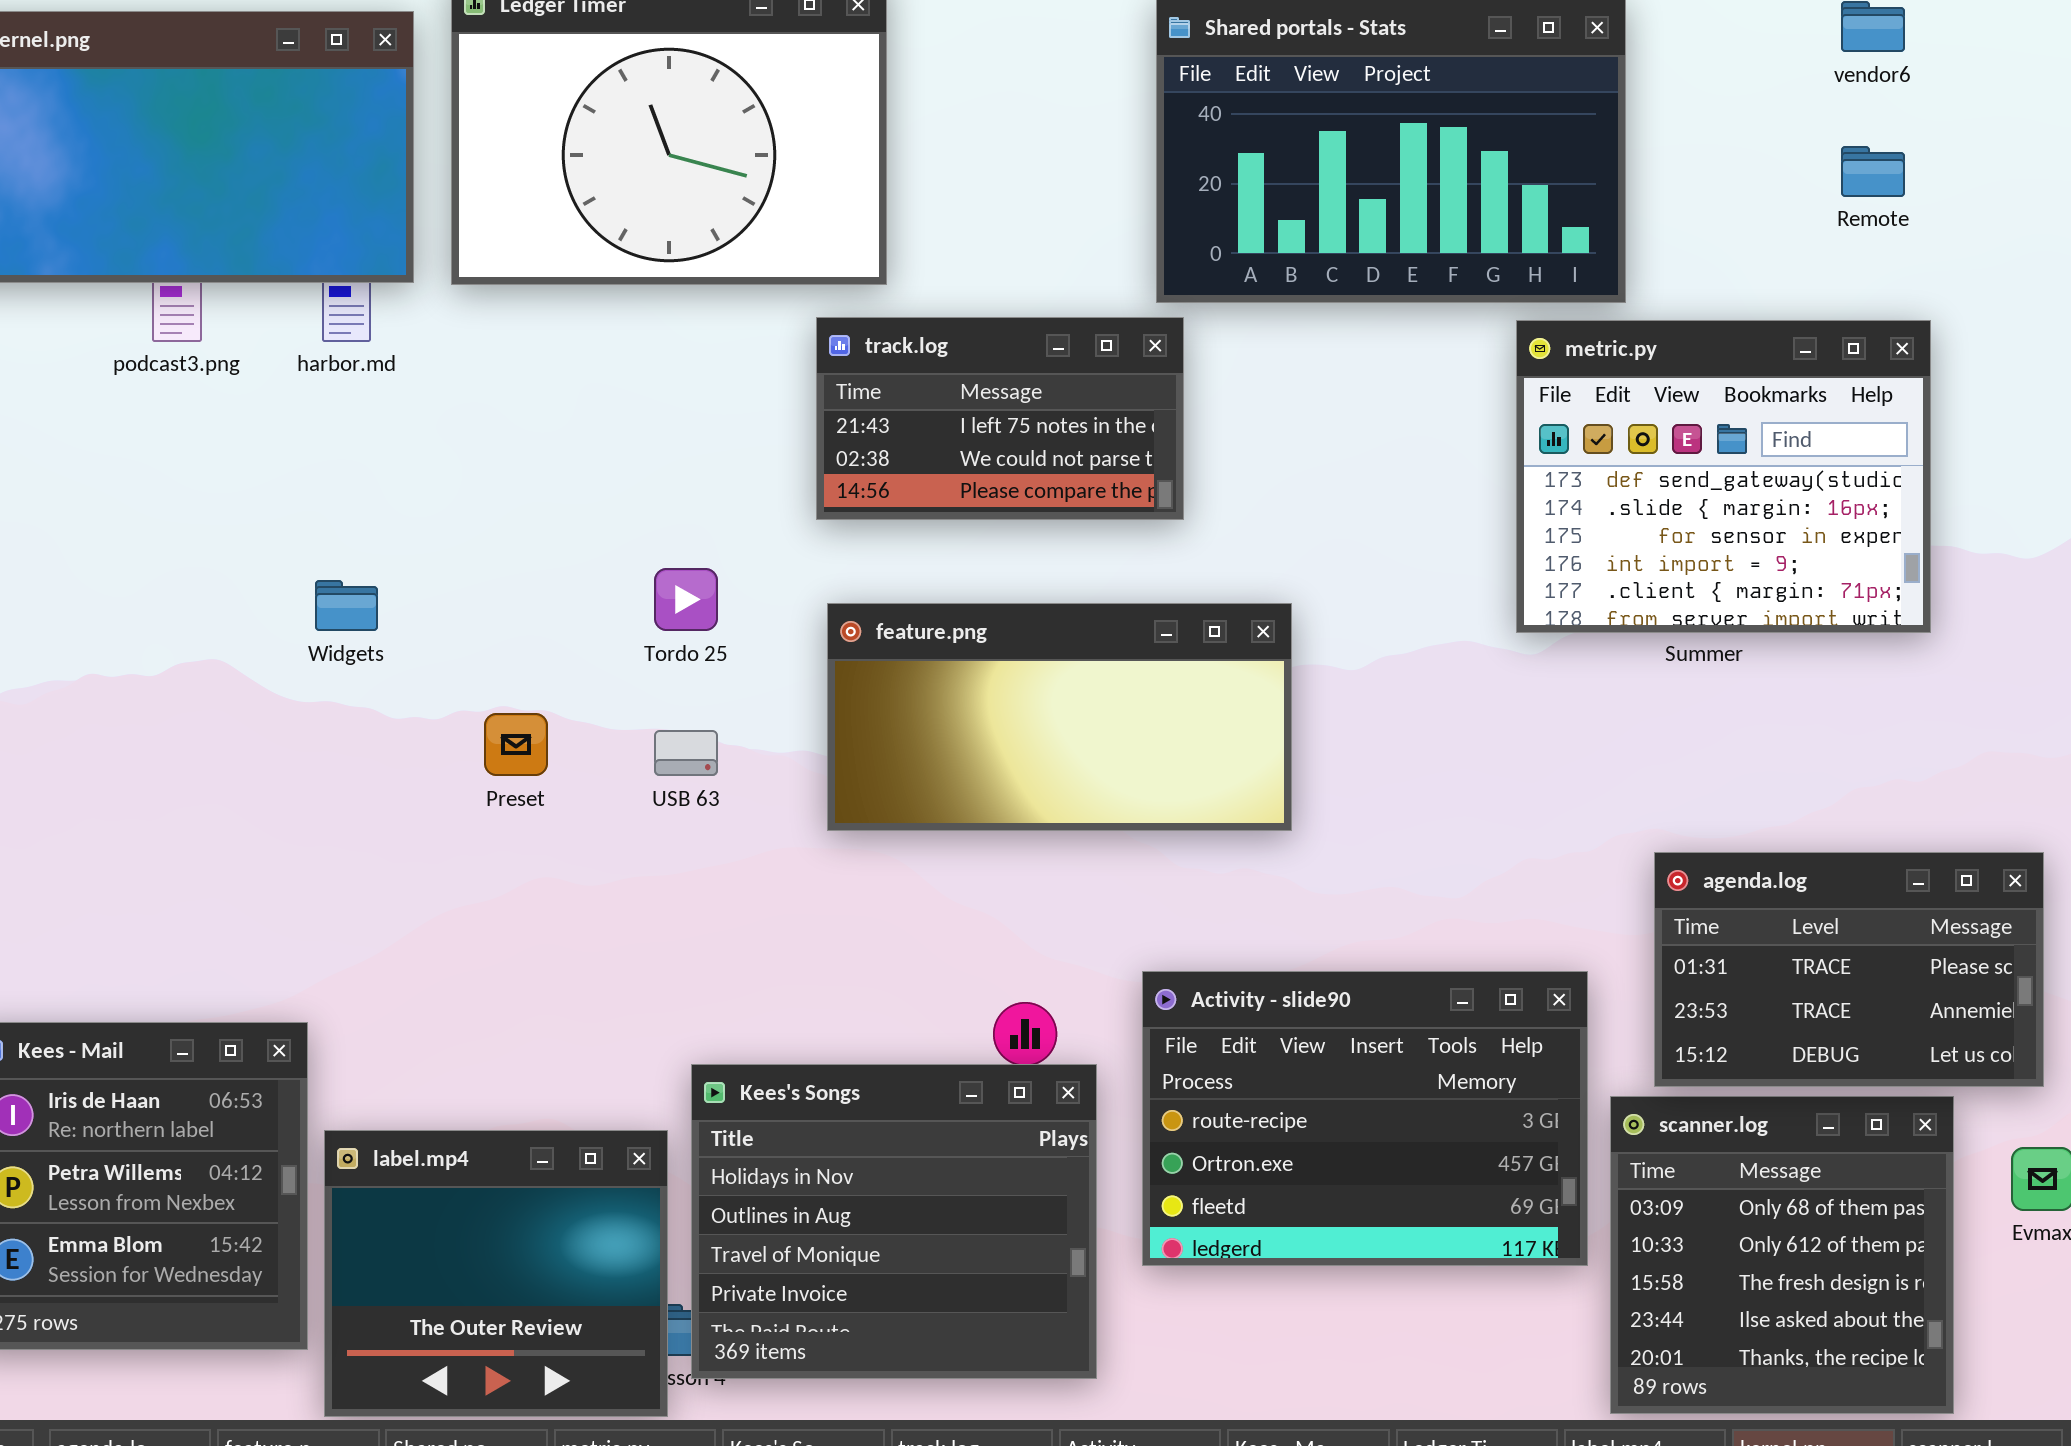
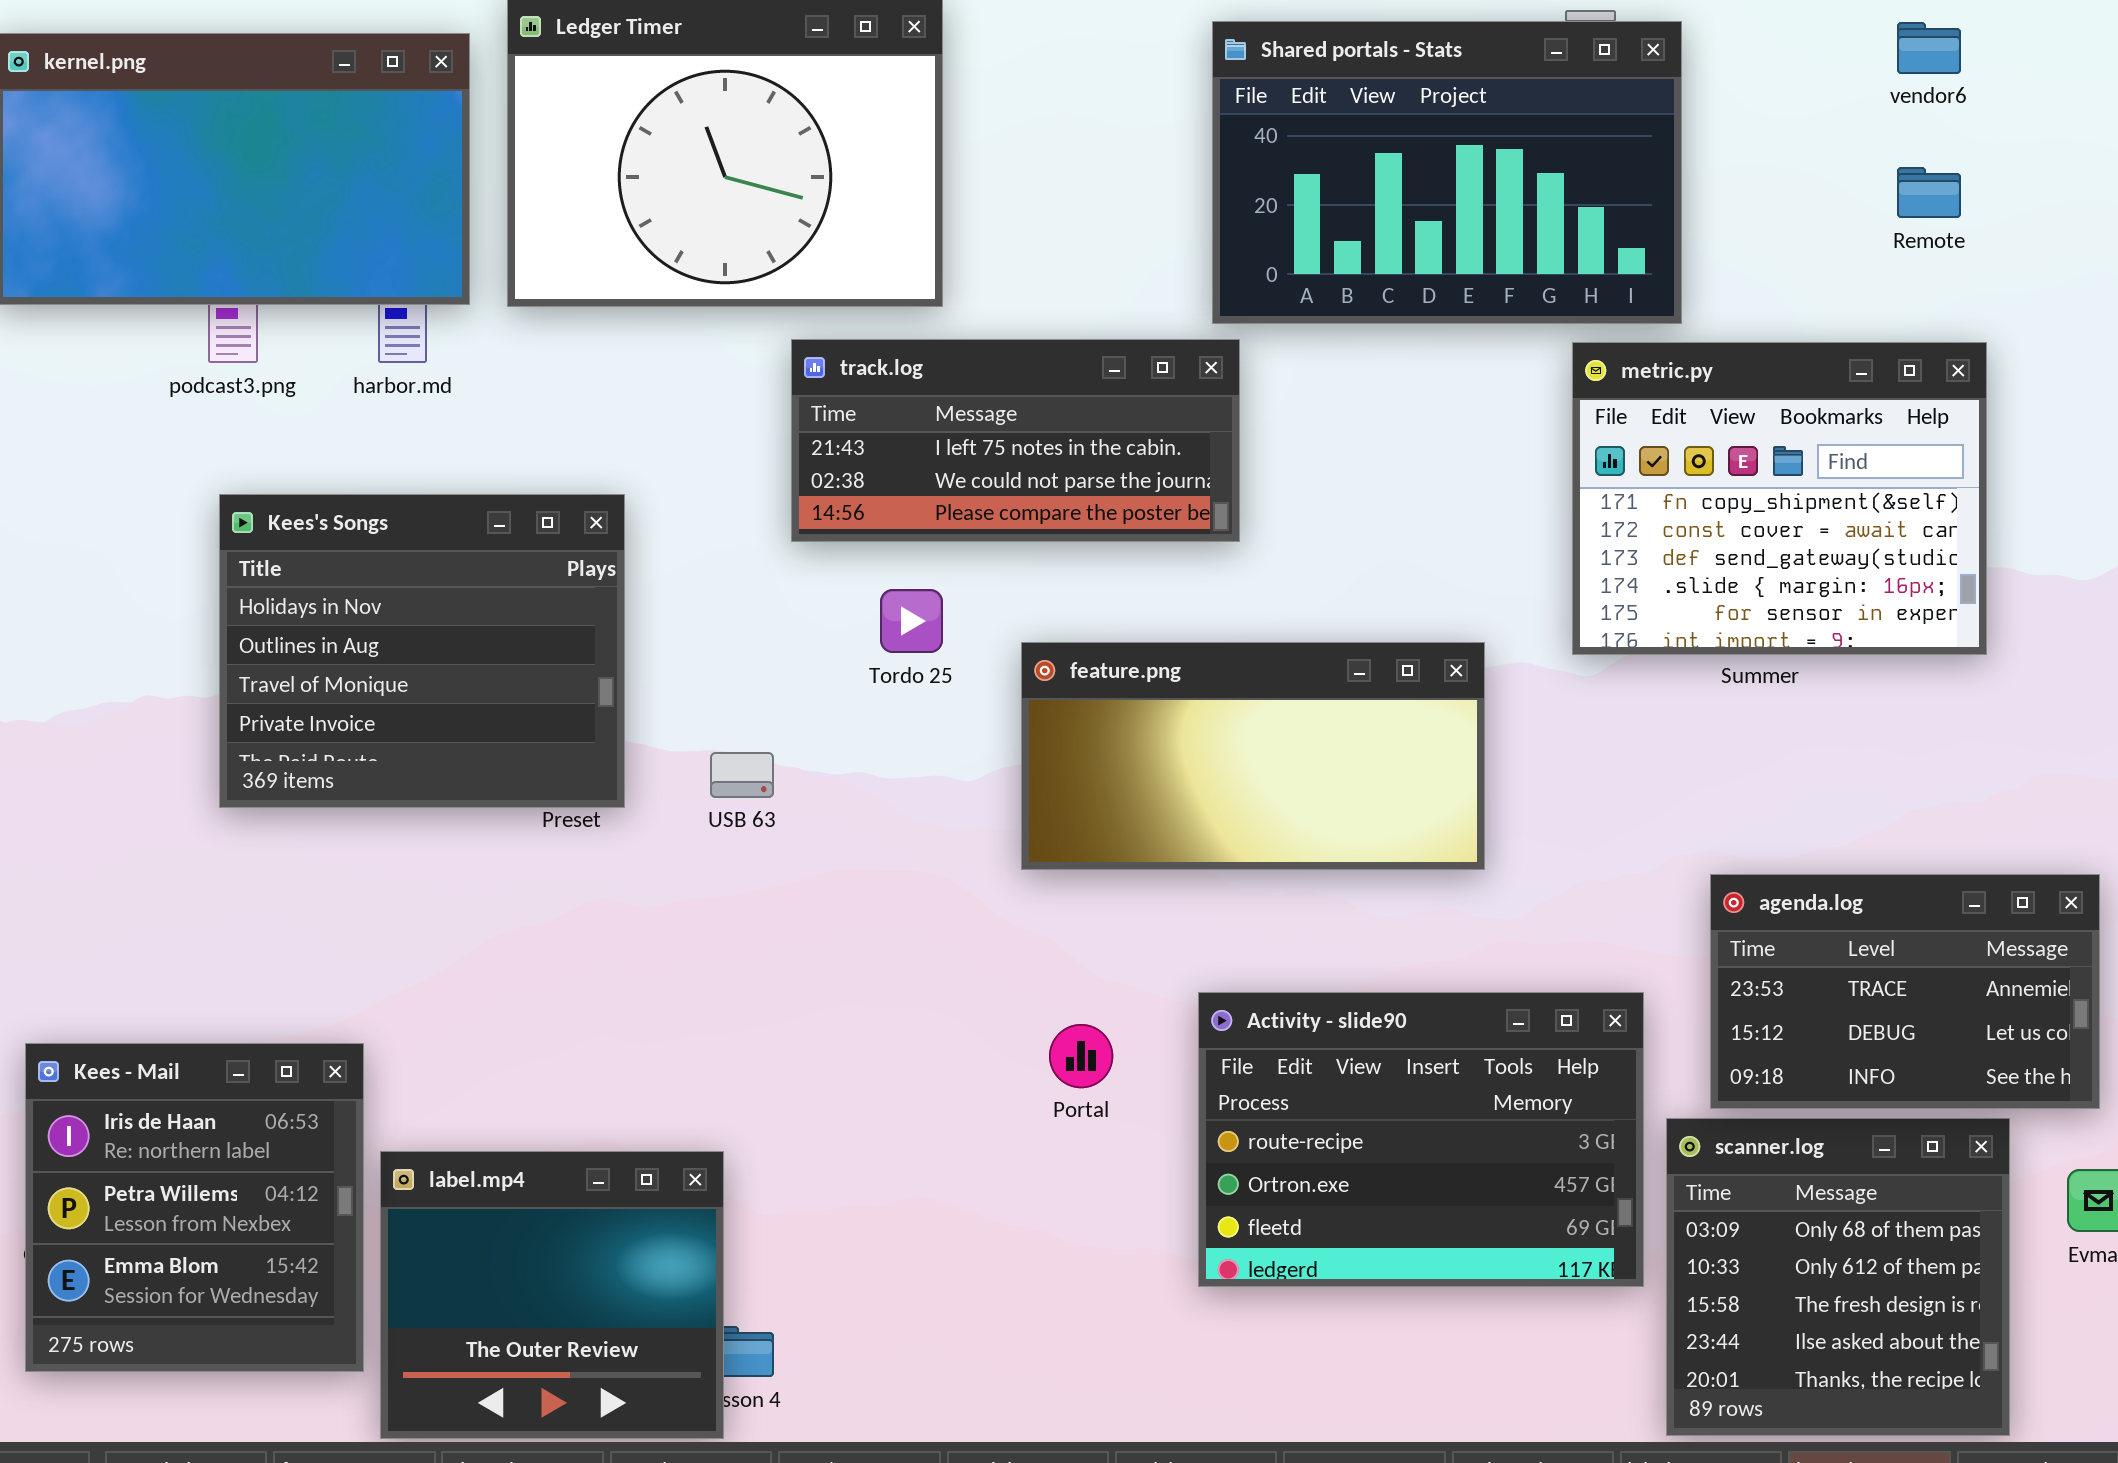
track.log: [816,317,1184,520] -> [791,339,1240,542], resized
metric.py: [1516,320,1931,633] -> [1572,342,1987,655], scrolled up 2 rows
Tordo 25: [654,568,718,631] -> [880,589,943,653], moved
feature.png: [827,603,1292,831] -> [1021,642,1485,870], moved
agenda.log: [1654,852,2044,1087] -> [1710,874,2100,1109], scrolled down 1 row
Kees's Songs: [691,1064,1097,1379] -> [219,494,625,808], moved

